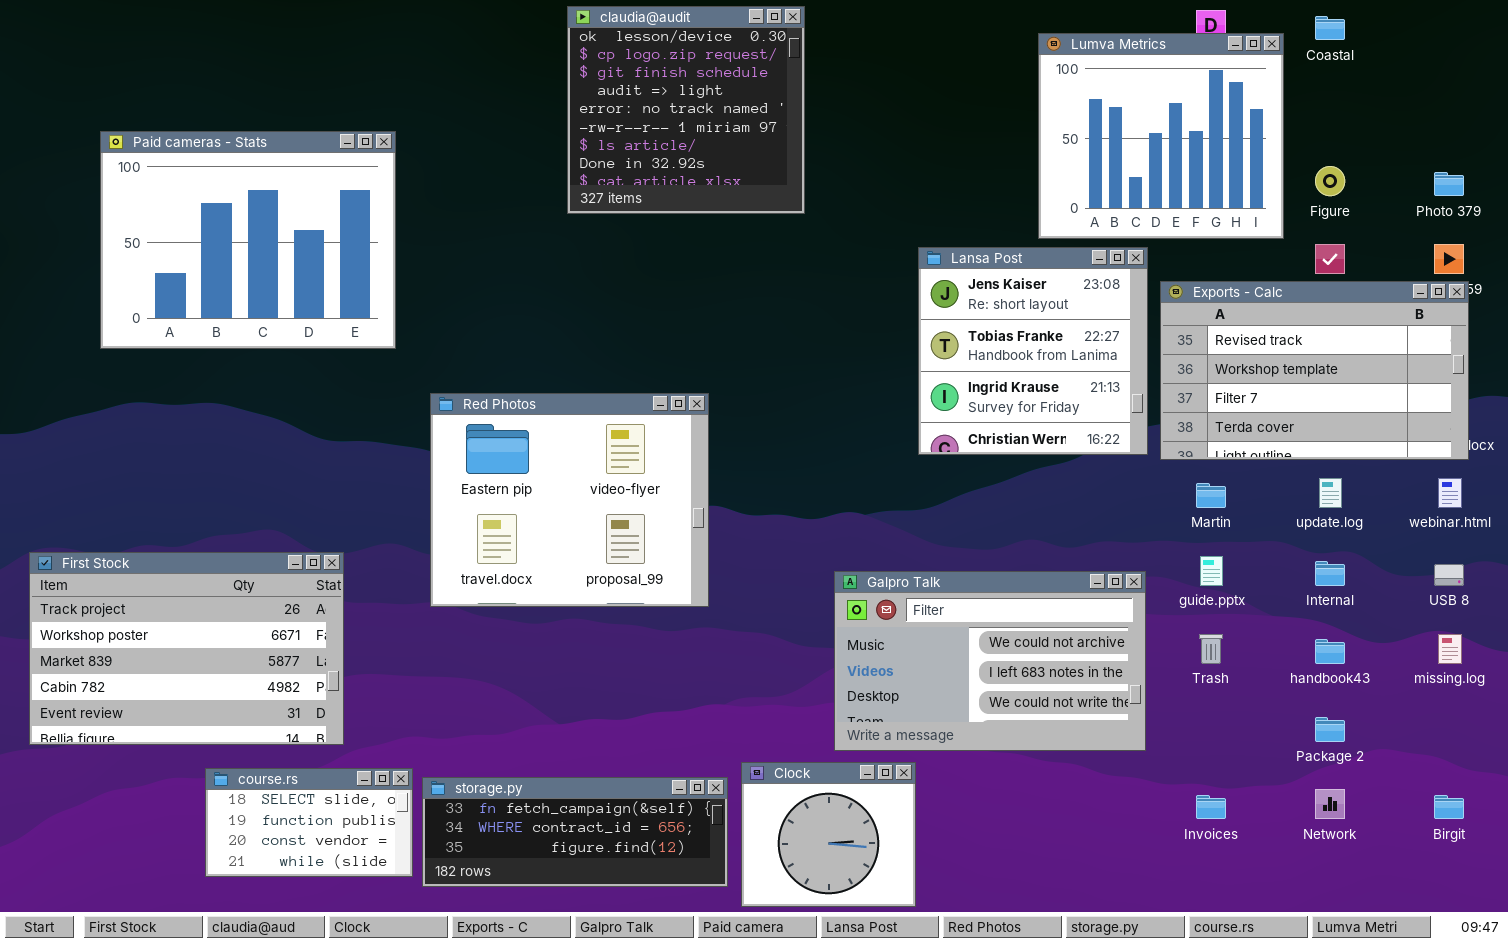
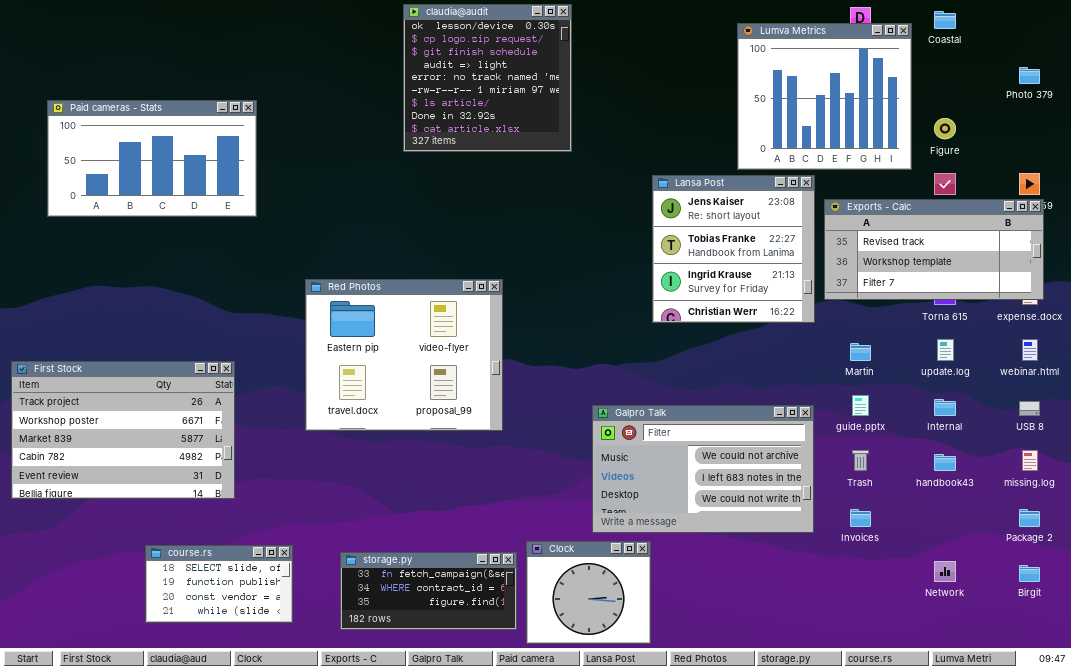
Paid cameras - Stats: [100,131,396,349] -> [47,100,257,217], moved, resized
Photo 379: [1434,172,1464,196] -> [1019,67,1040,84], moved
Exports - Calc: [1160,281,1469,460] -> [824,199,1044,300], resized
First Stock: [29,552,344,745] -> [11,361,235,499], moved
Package 2: [1315,717,1345,742] -> [1019,509,1040,527], moved
storage.py: [422,777,728,887] -> [340,552,517,630], resized
Invoices: [1196,795,1226,819] -> [850,509,871,527], moved

